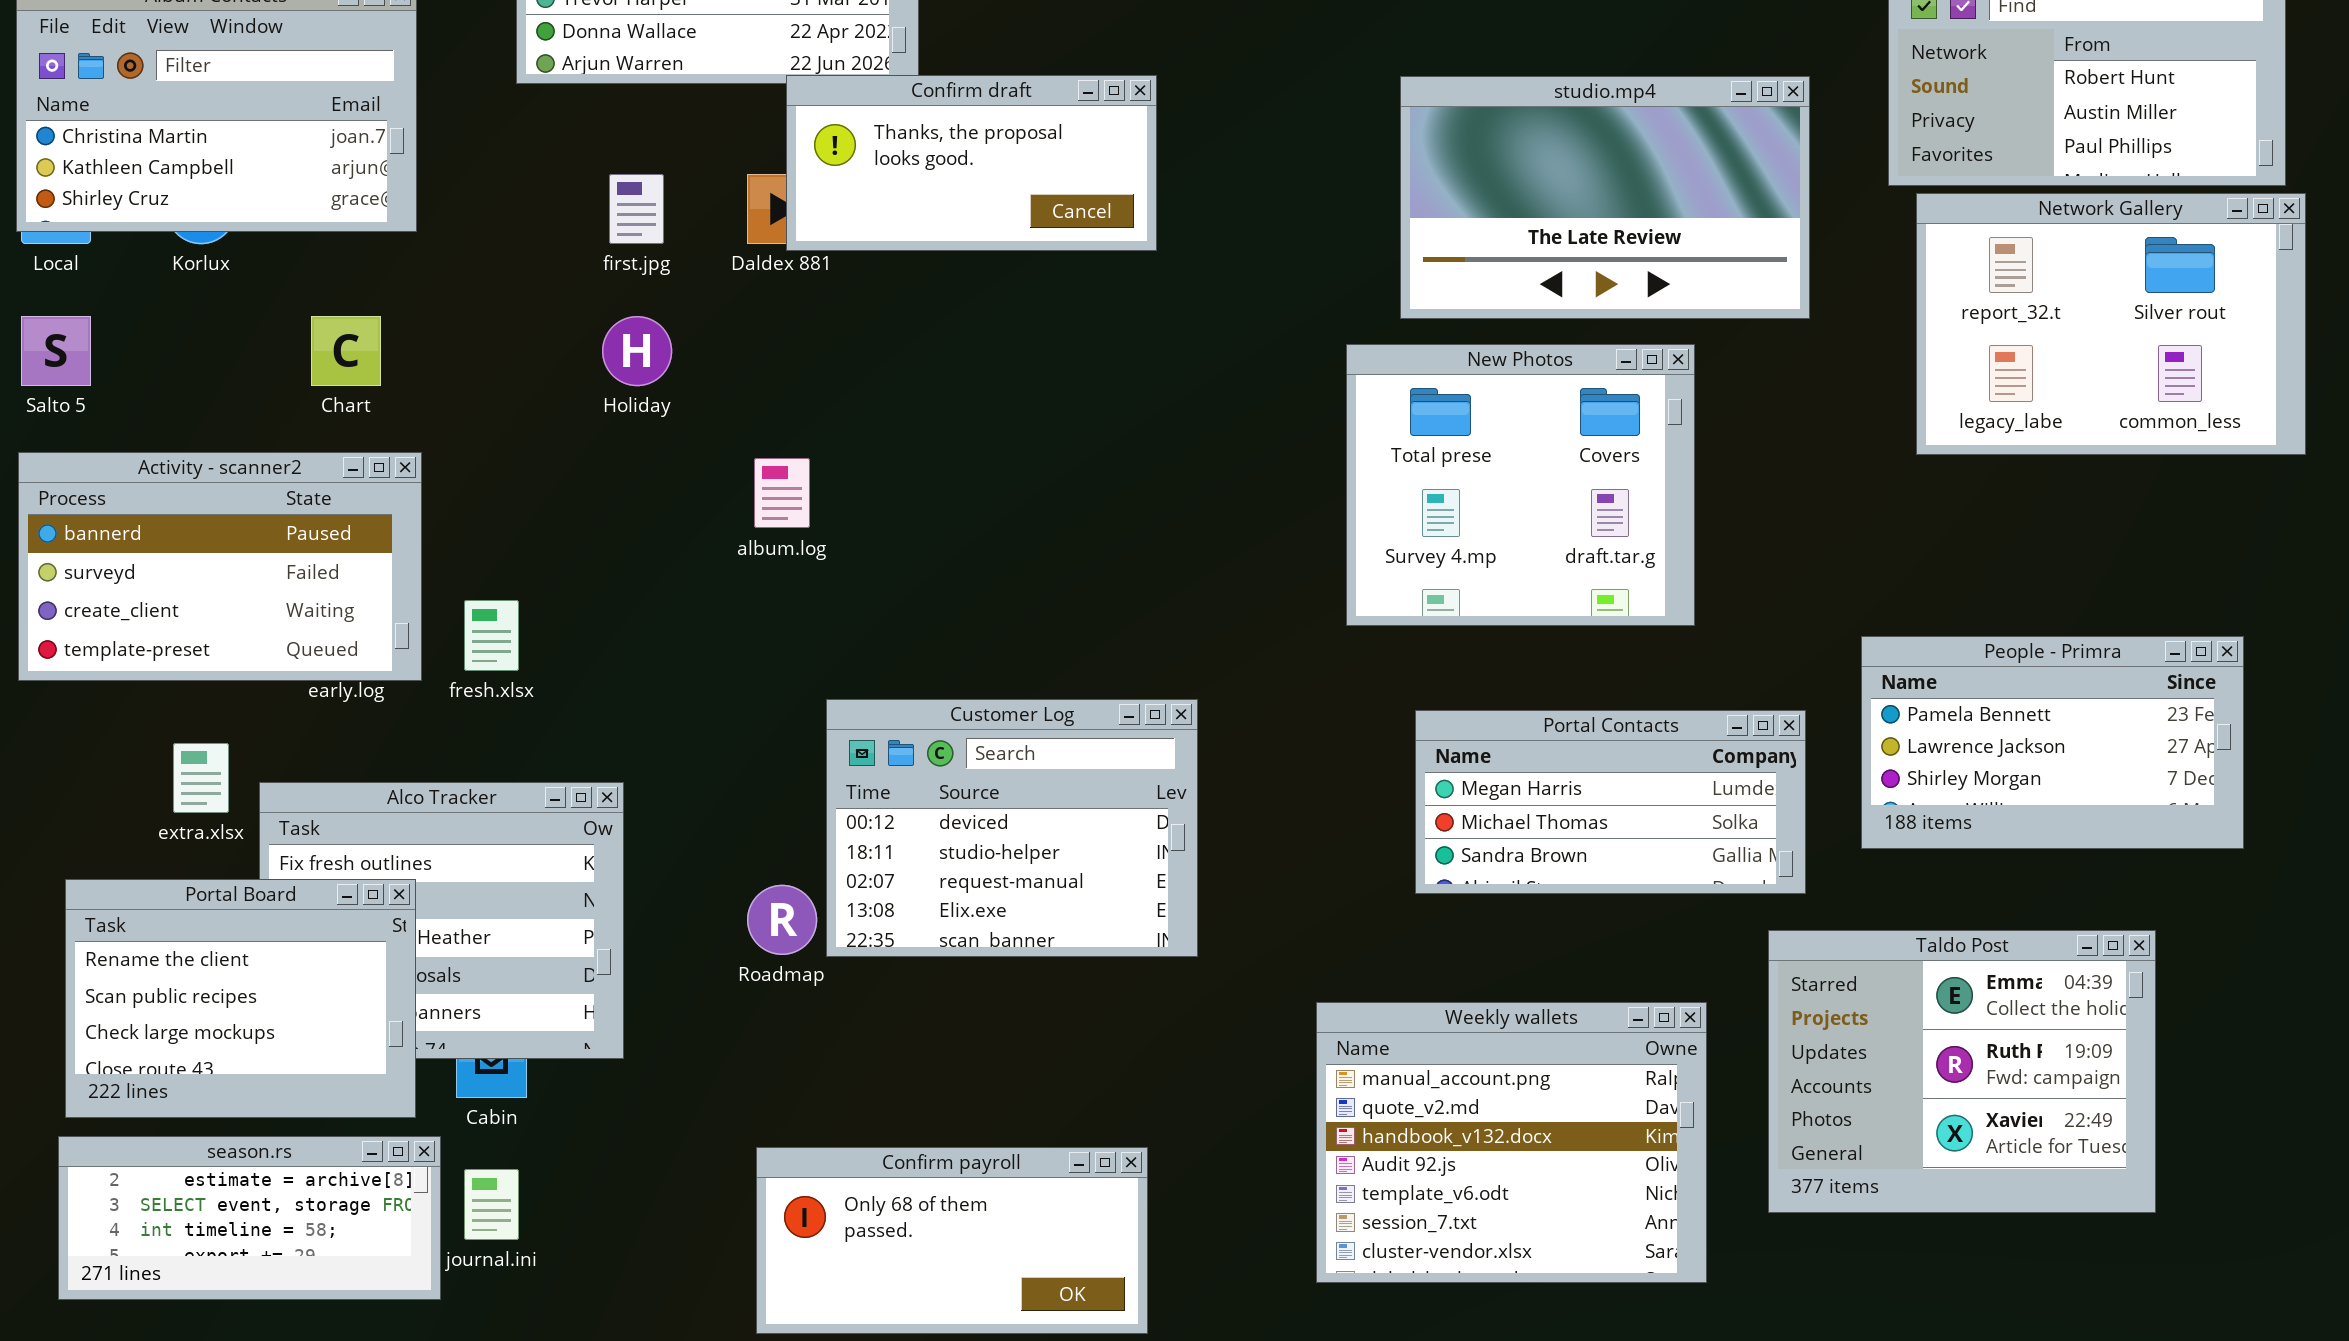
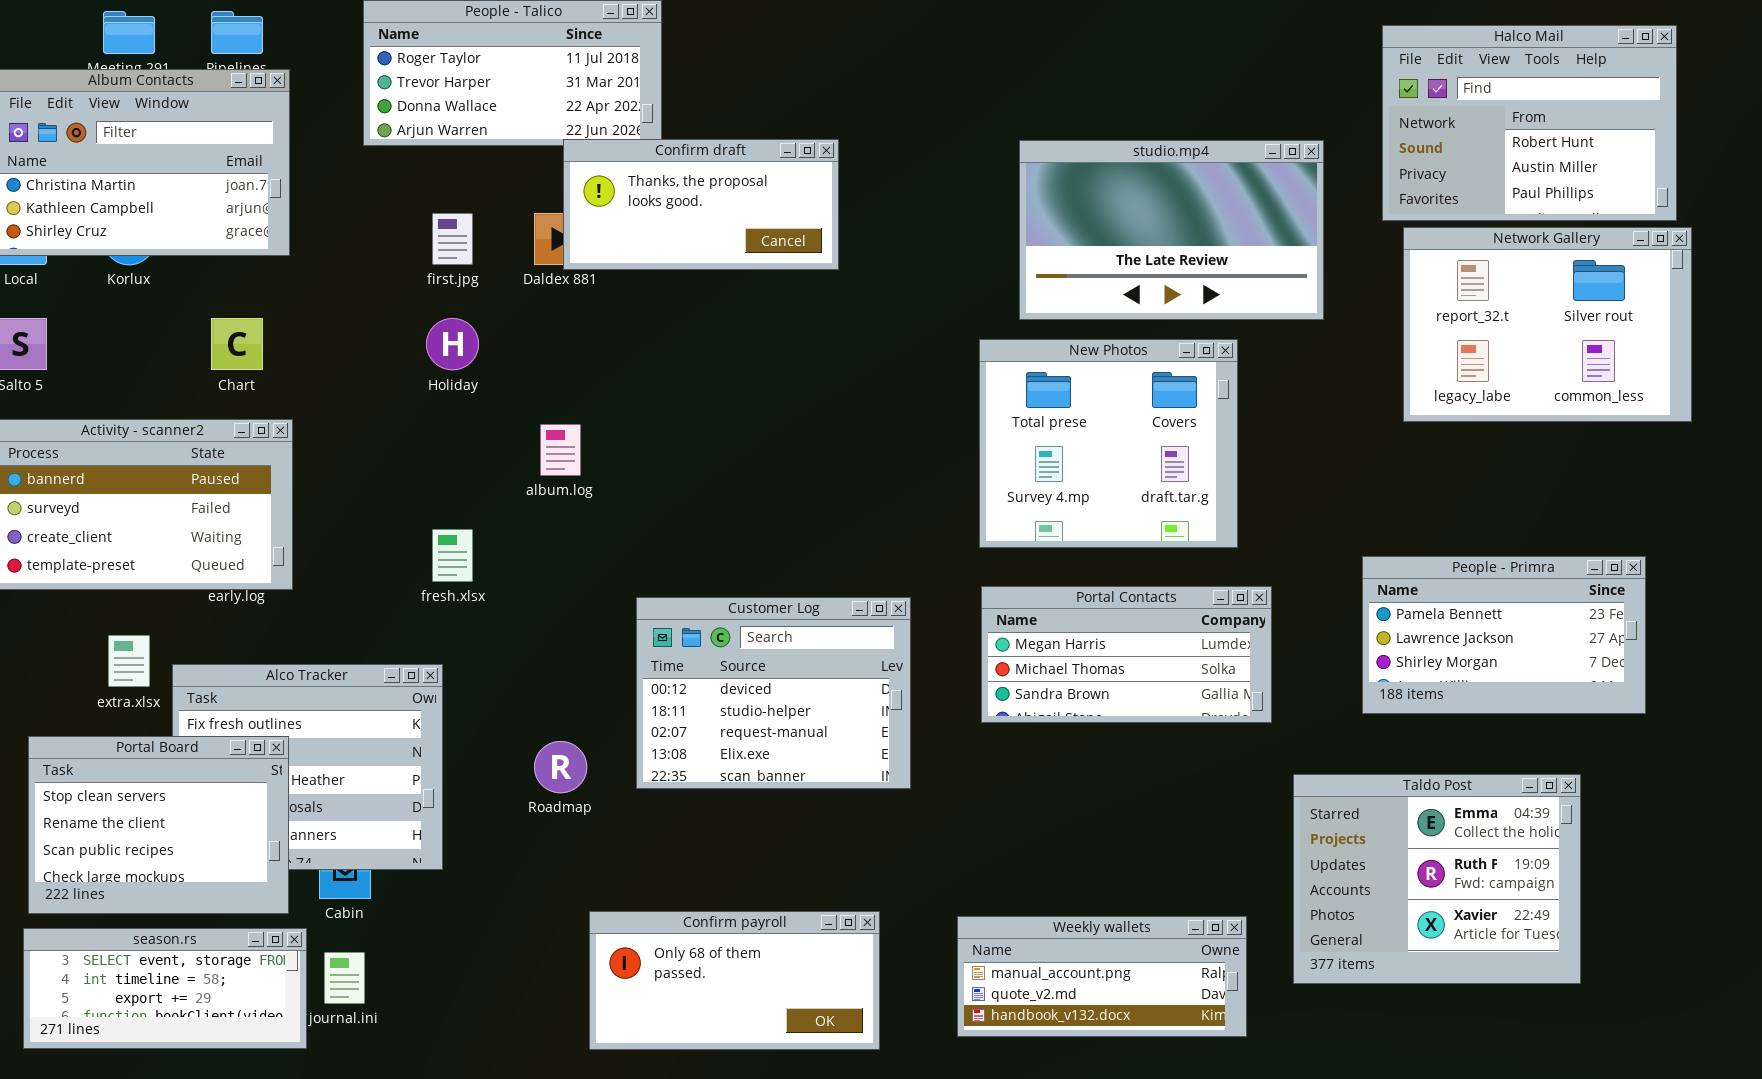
fresh.xlsx: [464,600,519,671] -> [432,529,473,582], moved
Customer Log: [826,699,1198,957] -> [636,597,911,789], moved
Portal Contacts: [1415,710,1806,894] -> [981,586,1272,723], moved
Portal Board: [65,879,416,1118] -> [28,736,289,914], scrolled up 1 row
Weekly wallets: [1316,1002,1707,1283] -> [957,916,1247,1037], resized
season.rs: [58,1136,441,1300] -> [23,928,307,1049], scrolled down 1 row
Confirm payroll: [756,1147,1148,1334] -> [589,911,880,1050], moved

